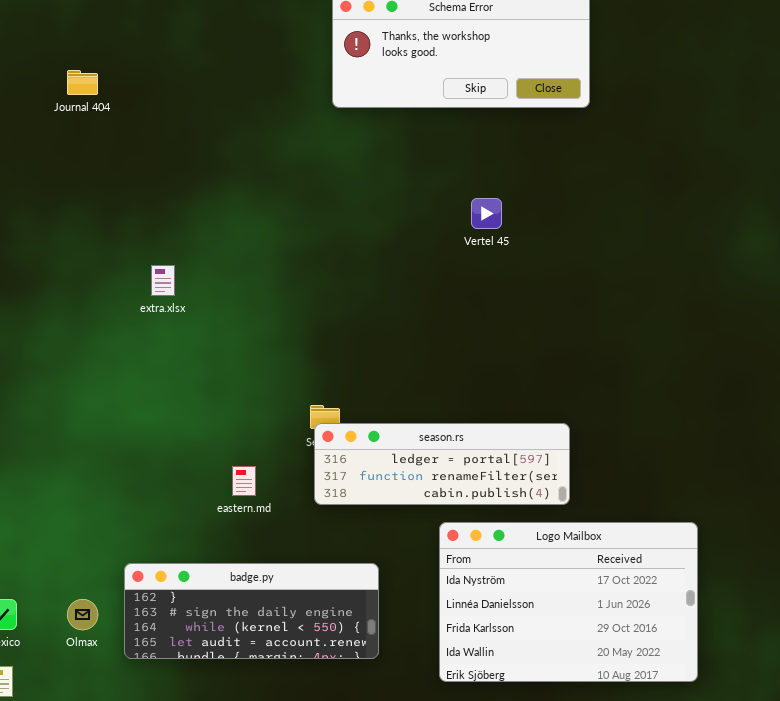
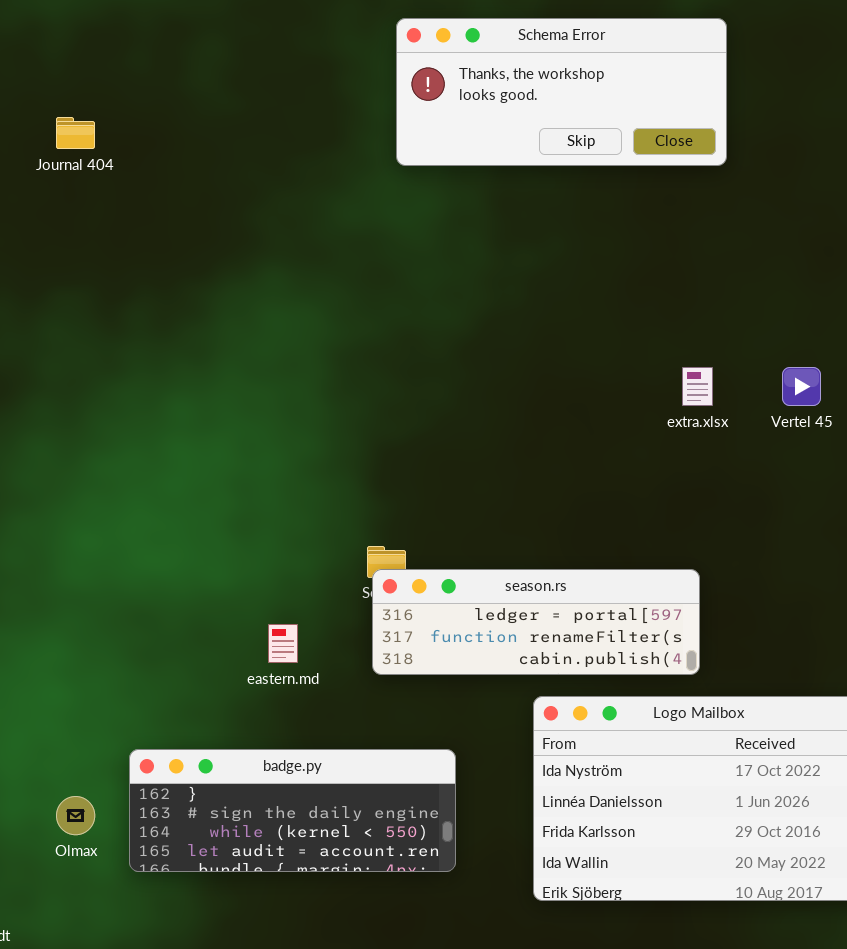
Vertel 45: [471,198,502,229] -> [782,367,821,406], moved
extra.xlsx: [151,265,175,296] -> [682,367,713,406], moved

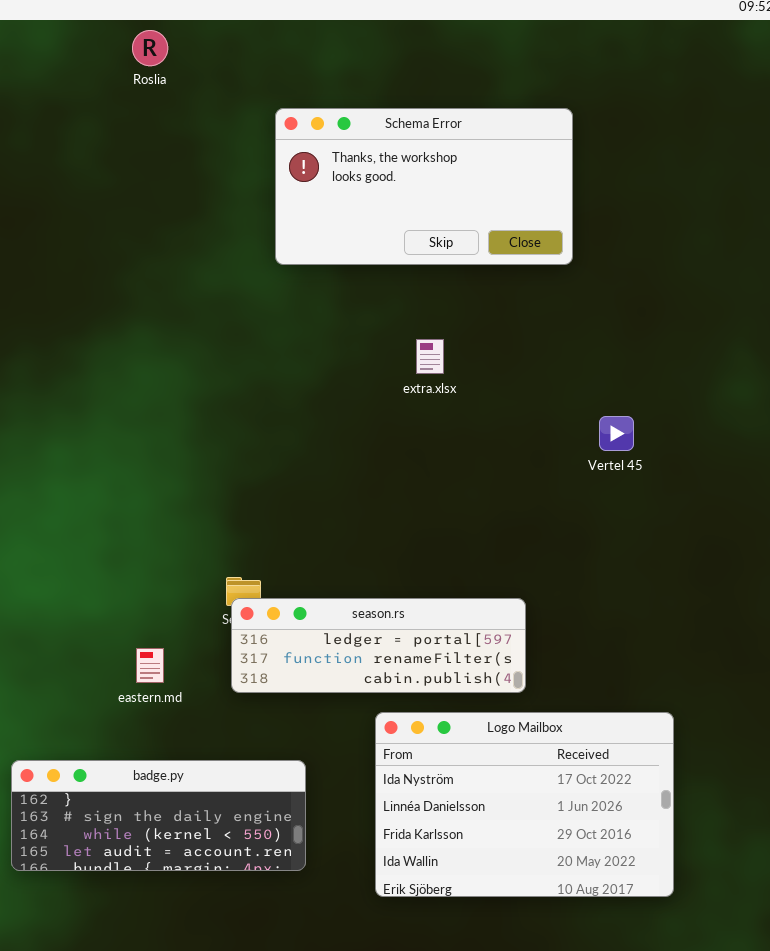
Schema Error: [396,18,727,166] -> [275,108,573,265], moved, resized
extra.xlsx: [682,367,713,406] -> [416,339,444,374], moved

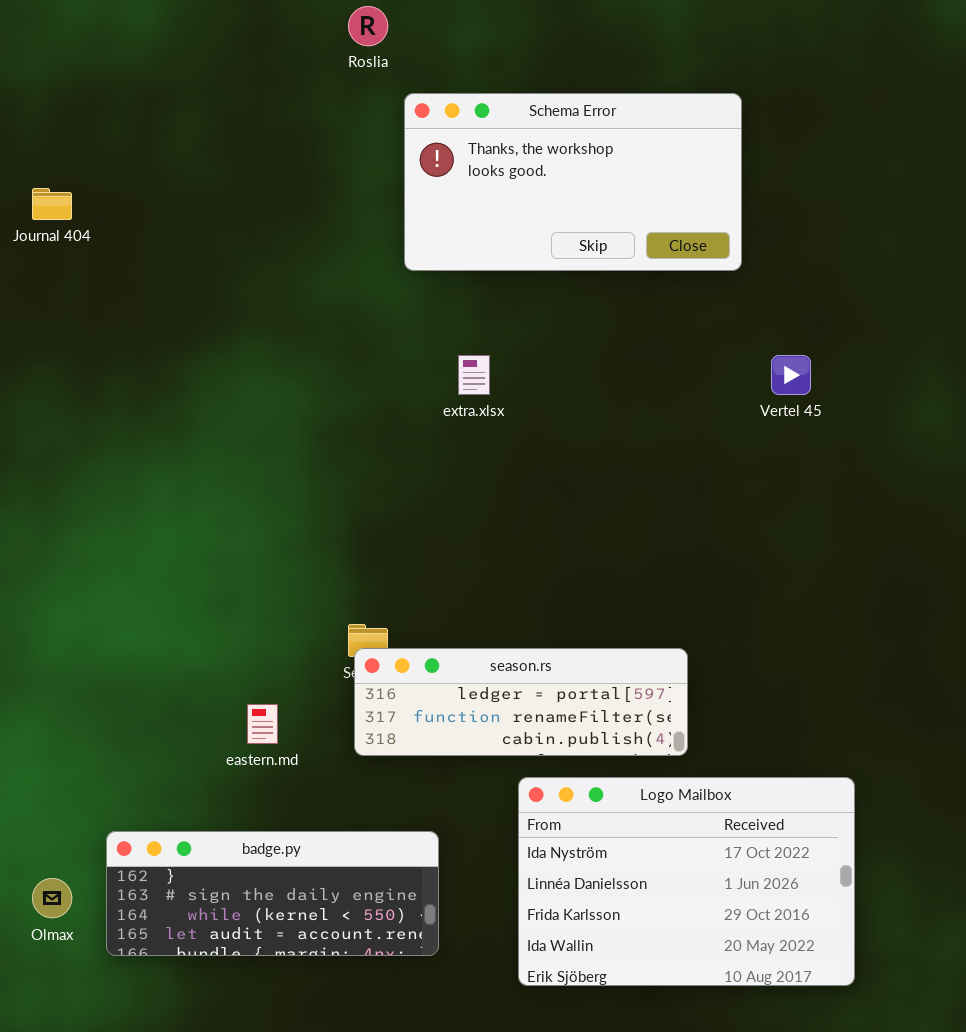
Roslia: [132,30,168,66] -> [348,6,388,46], moved
extra.xlsx: [416,339,444,374] -> [458,355,490,395], moved
Vertel 45: [599,416,634,451] -> [771,355,811,395], moved

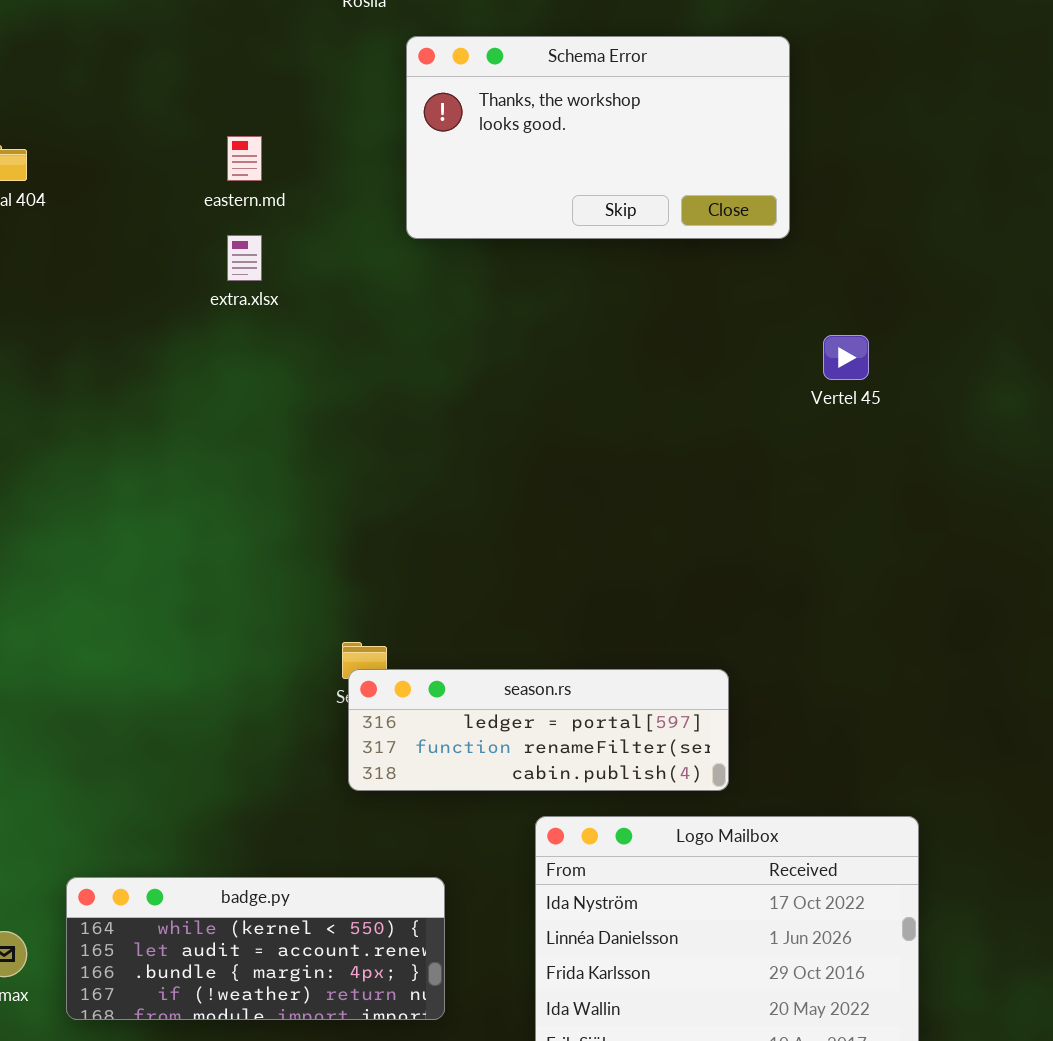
extra.xlsx: [458,355,490,395] -> [227,235,262,281], moved
eastern.md: [247,704,278,744] -> [227,136,262,181], moved
badge.py: [106,831,439,956] -> [66,877,445,1020], scrolled down 2 rows

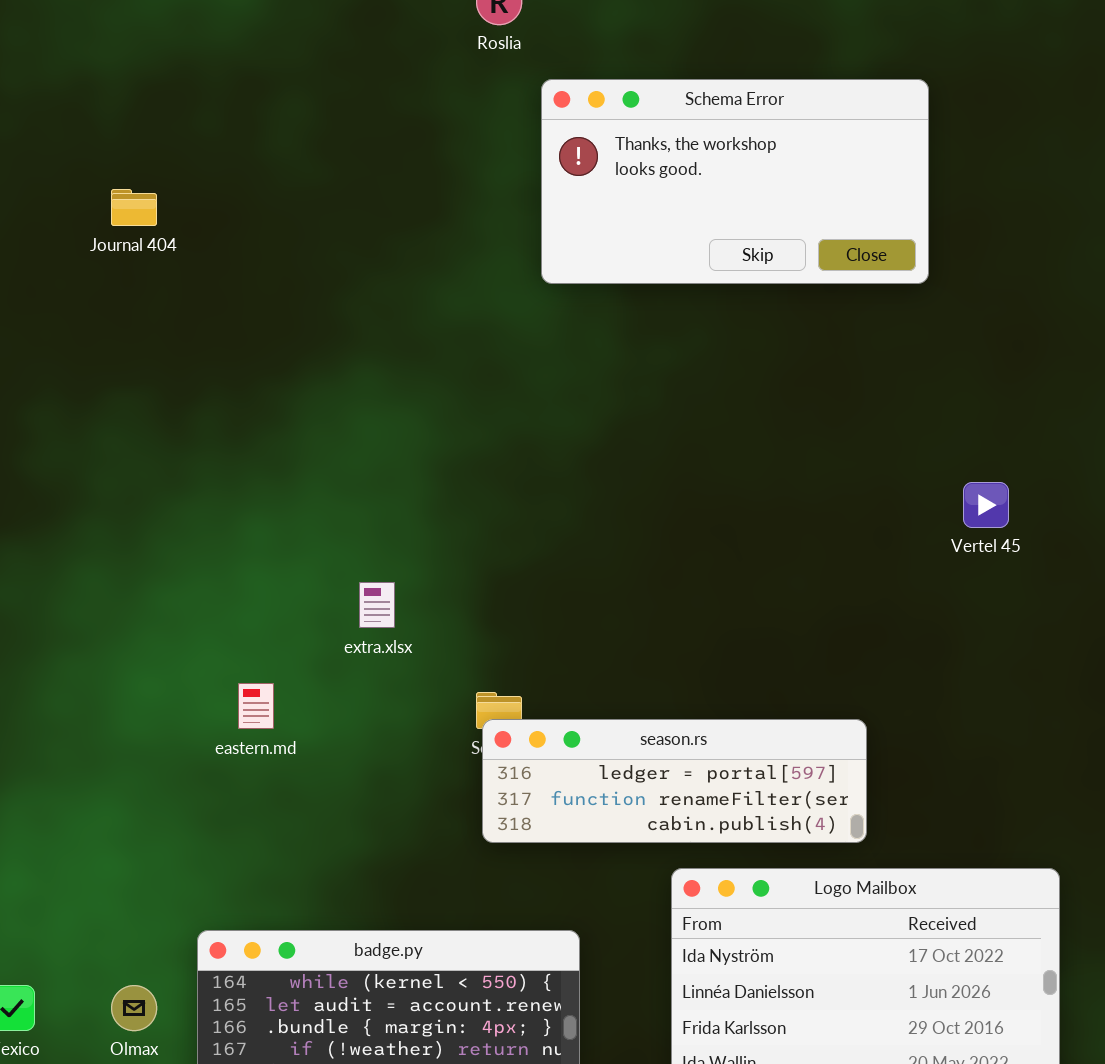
eastern.md: [227,136,262,181] -> [238,683,274,729], moved
extra.xlsx: [227,235,262,281] -> [359,582,395,628], moved
Vertel 45: [823,335,869,380] -> [963,482,1009,528], moved

